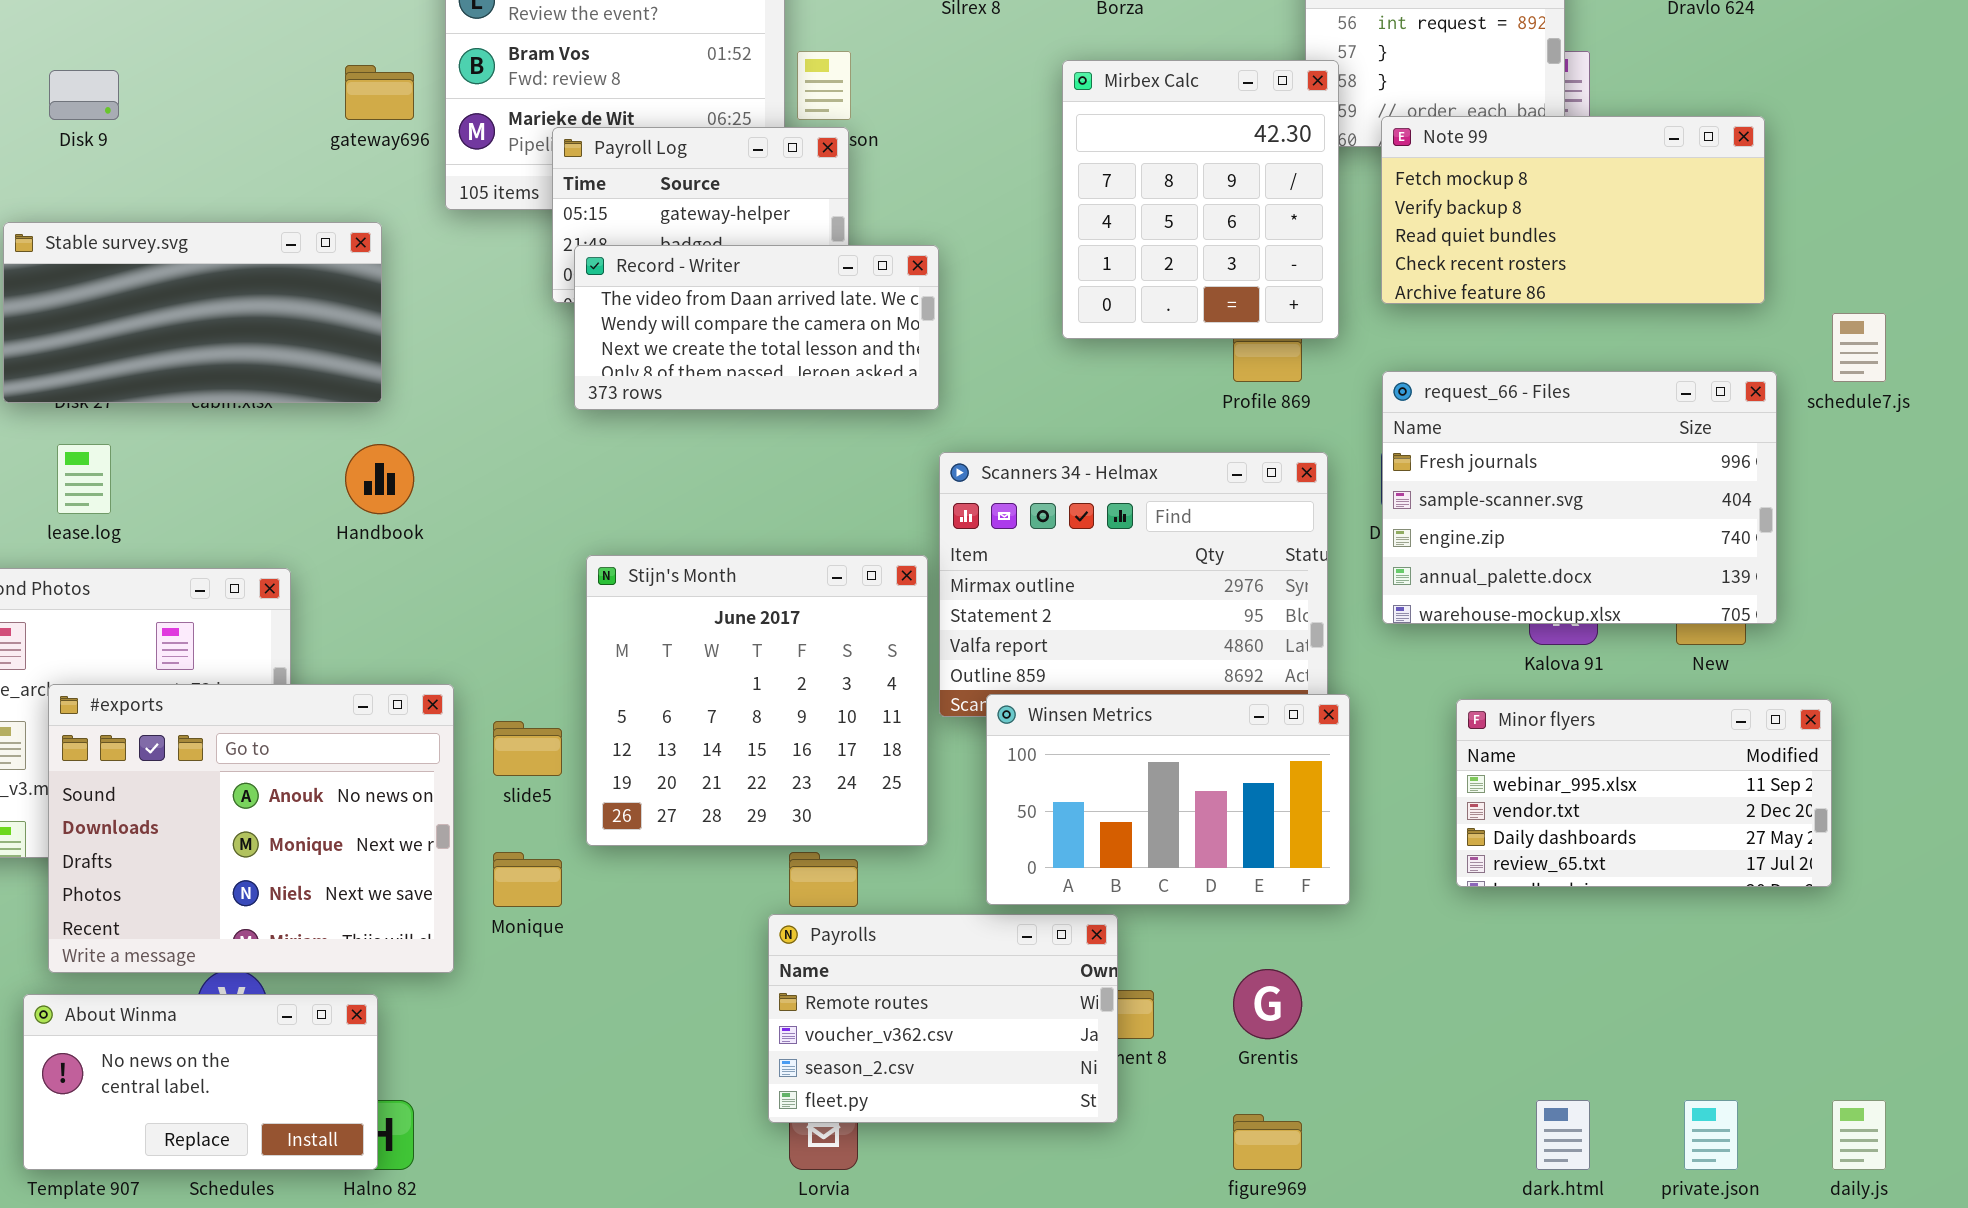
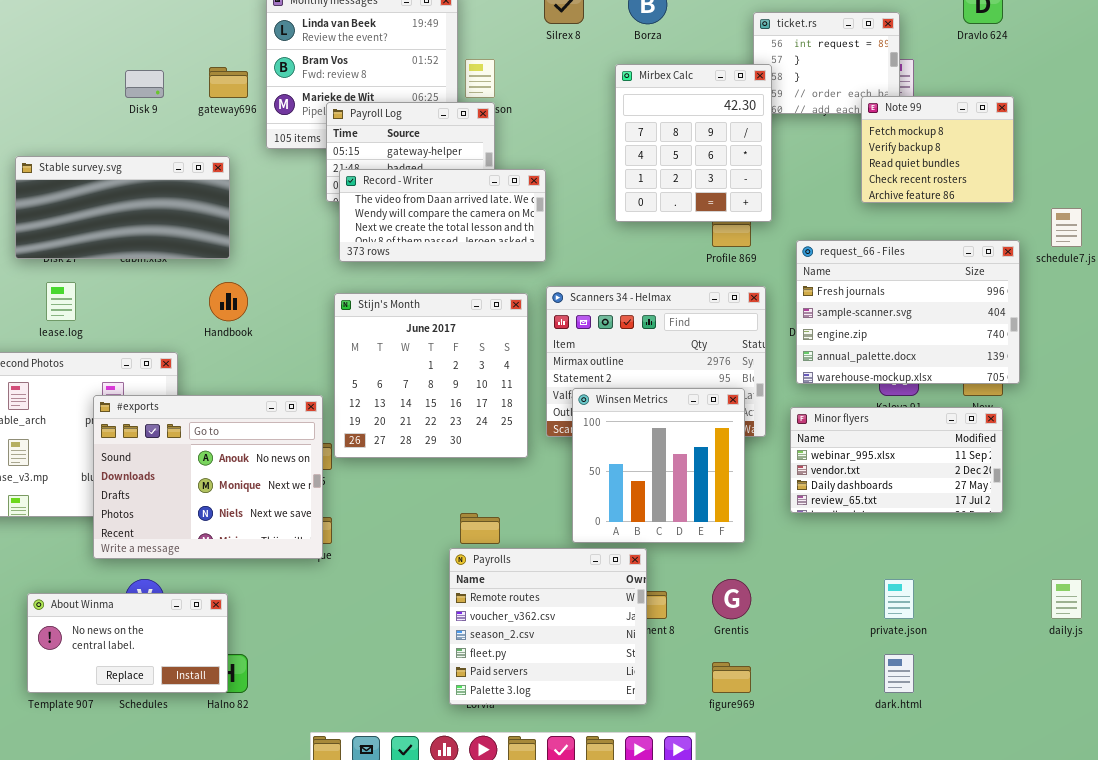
Disk 9: [49,70,119,120] -> [125,70,164,98], moved
Note 99: [1381,116,1765,304] -> [861,96,1014,203], resized
Stijn's Month: [586,555,928,846] -> [334,293,528,458], moved
#exports: [48,684,454,973] -> [93,395,323,559], moved
Winsen Metrics: [986,694,1350,905] -> [572,388,745,543], resized
Minor flyers: [1456,699,1832,887] -> [790,407,1003,513], moved
Payrolls: [768,914,1118,1123] -> [449,548,647,705], resized
private.json: [1684,1100,1738,1170] -> [884,579,914,619], moved
daily.js: [1832,1100,1886,1170] -> [1051,579,1082,619], moved

